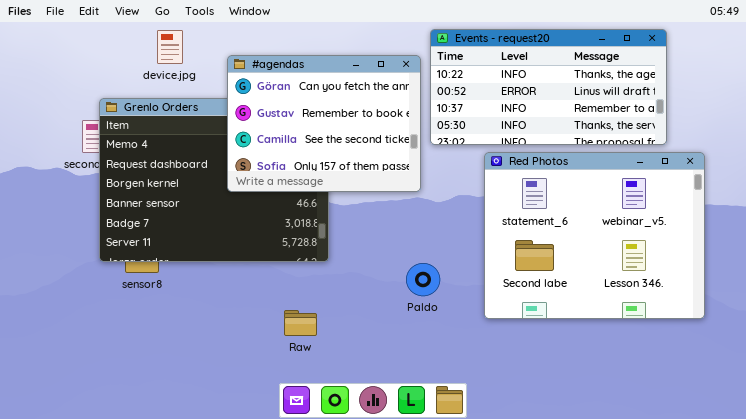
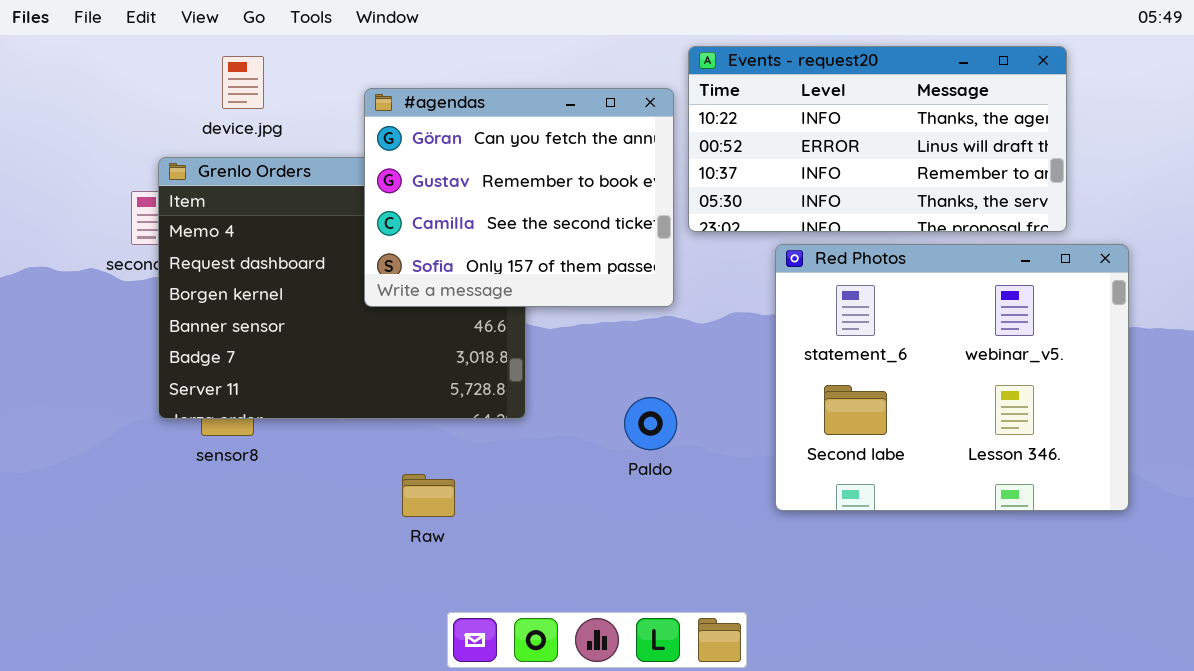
device.jpg: [157,30,183,64] -> [222,56,264,109], moved
Paldo: [406,263,440,296] -> [624,397,677,450], moved
Raw: [284,310,317,336] -> [402,474,455,517], moved

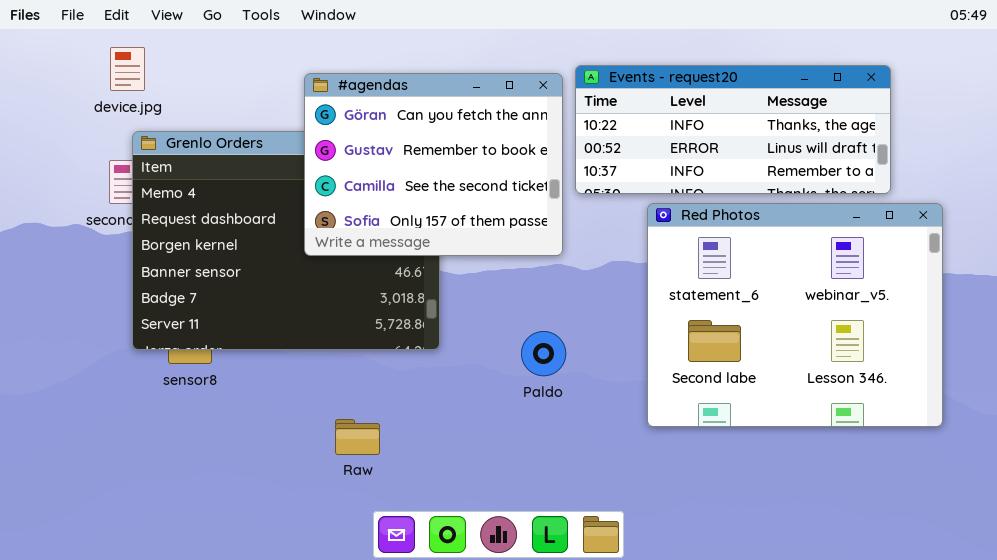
Events - request20: [688,46,1067,232] -> [575,65,891,194], resized
device.jpg: [222,56,264,109] -> [110,47,145,91], moved
Raw: [402,474,455,517] -> [335,419,380,455], moved

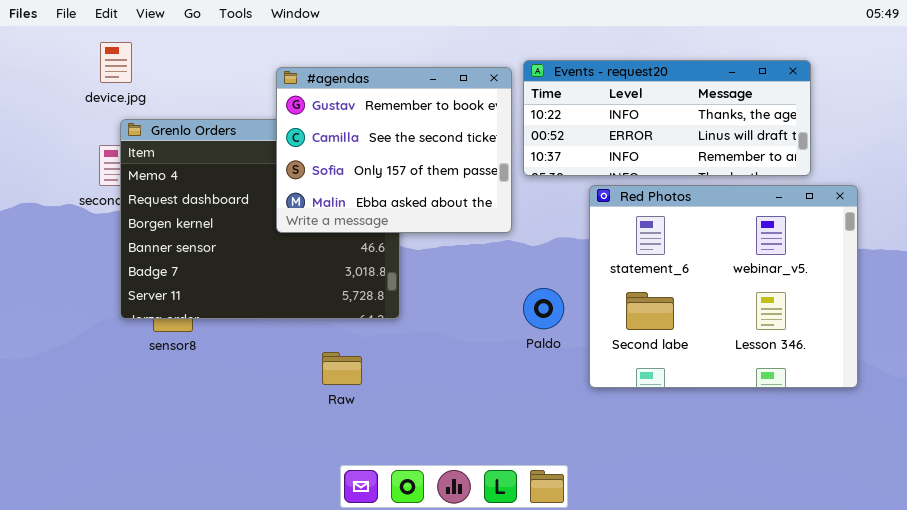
#agendas: [304,73,563,256] -> [276,67,512,233], scrolled down 1 row
Paldo: [521,331,566,376] -> [523,288,564,329], moved
Raw: [335,419,380,455] -> [322,352,362,385], moved

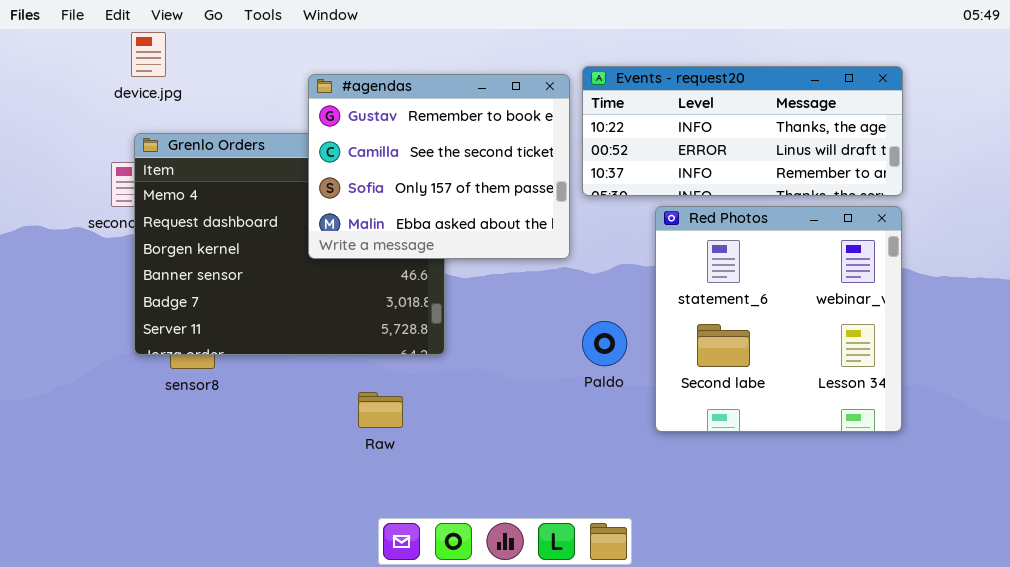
device.jpg: [100,42,132,83] -> [131,32,166,77], moved
Red Photos: [589,185,858,388] -> [655,206,902,432], resized

